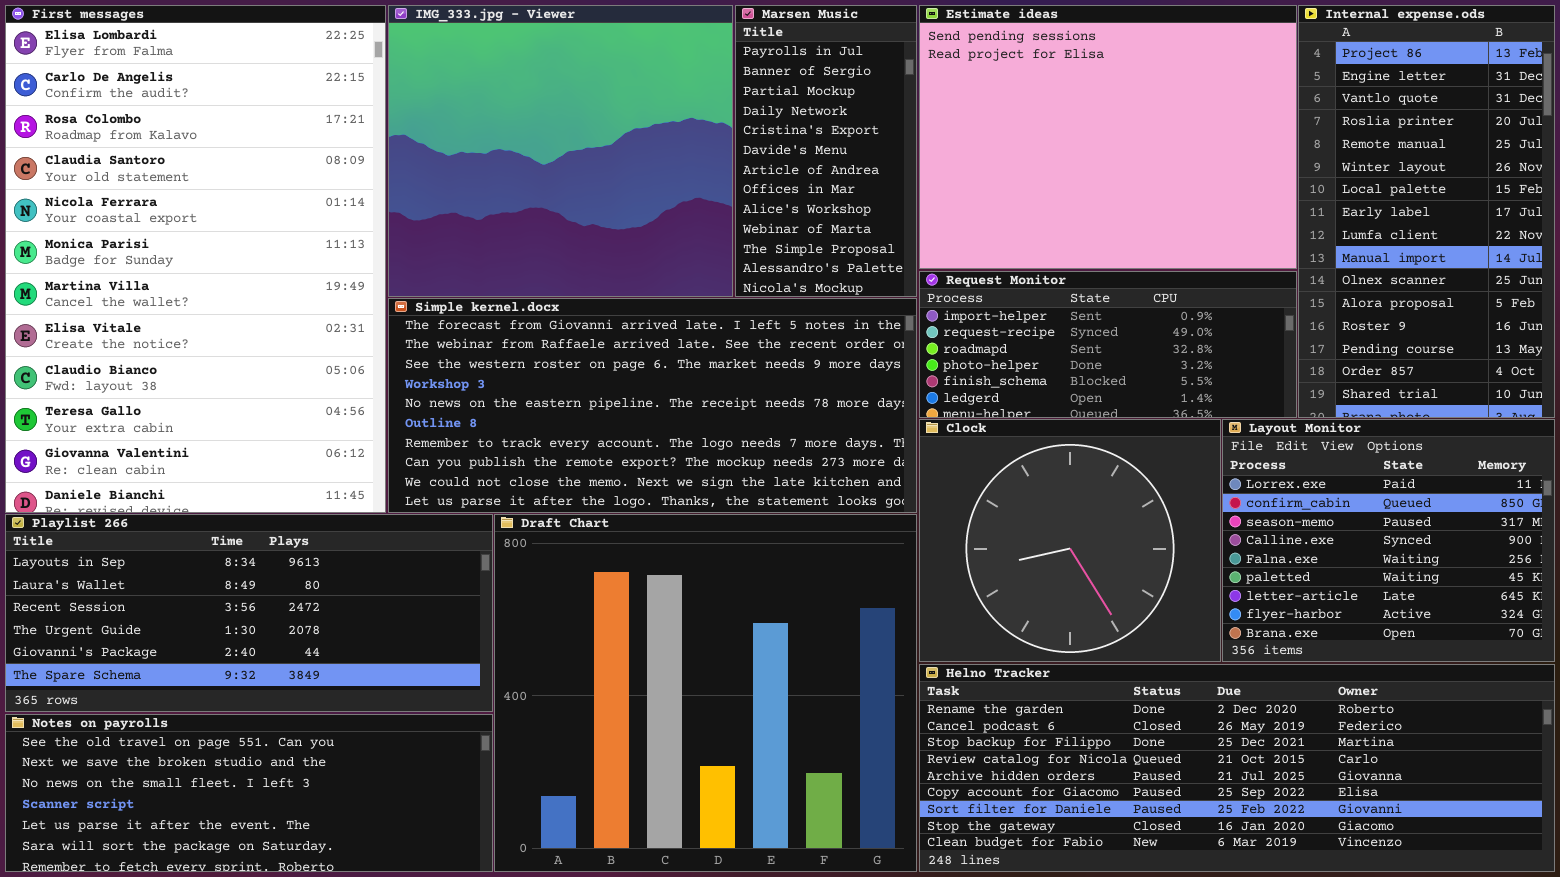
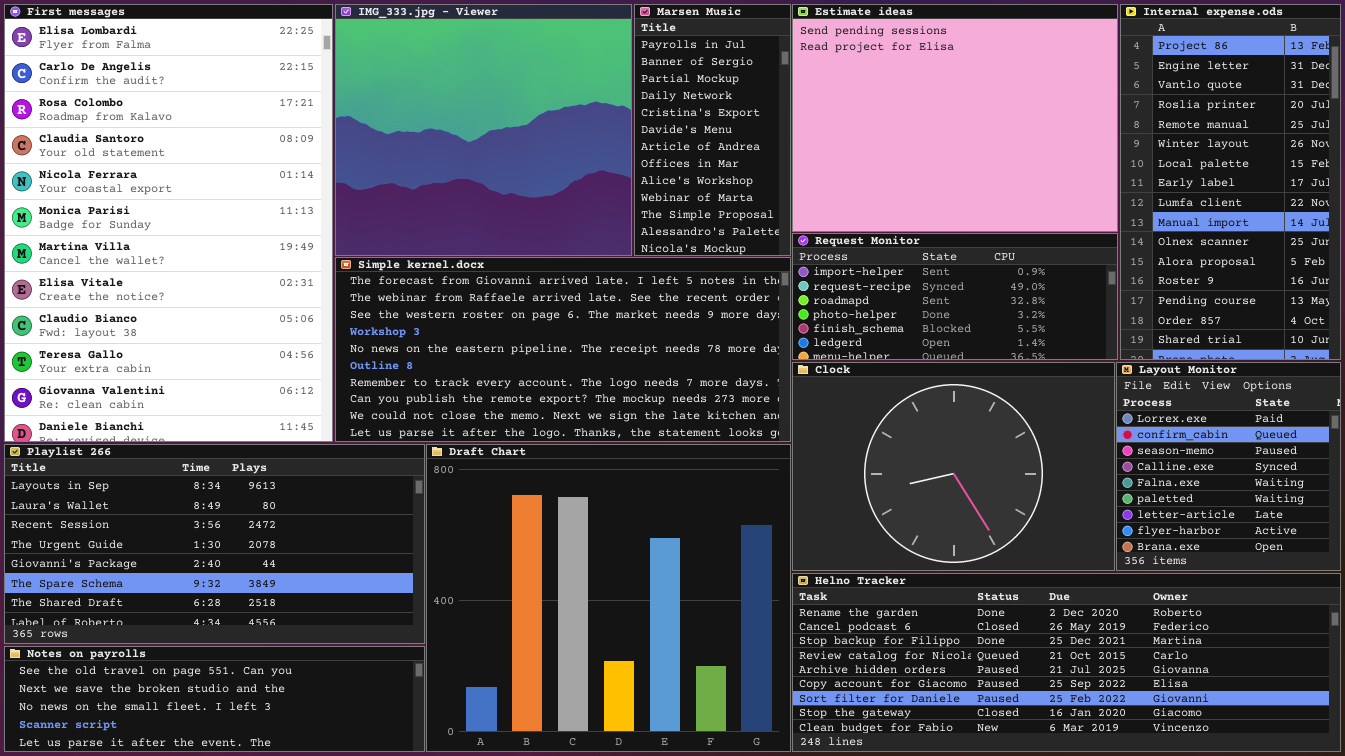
Clock: [919,419,1221,662] -> [792,362,1115,571], resized
Layout Monitor: [1222,419,1555,662] -> [1116,362,1341,571], resized
Playlist 266: [5,514,493,712] -> [4,444,425,644], resized
Notes on payrolls: [5,714,493,872] -> [4,646,425,752], resized

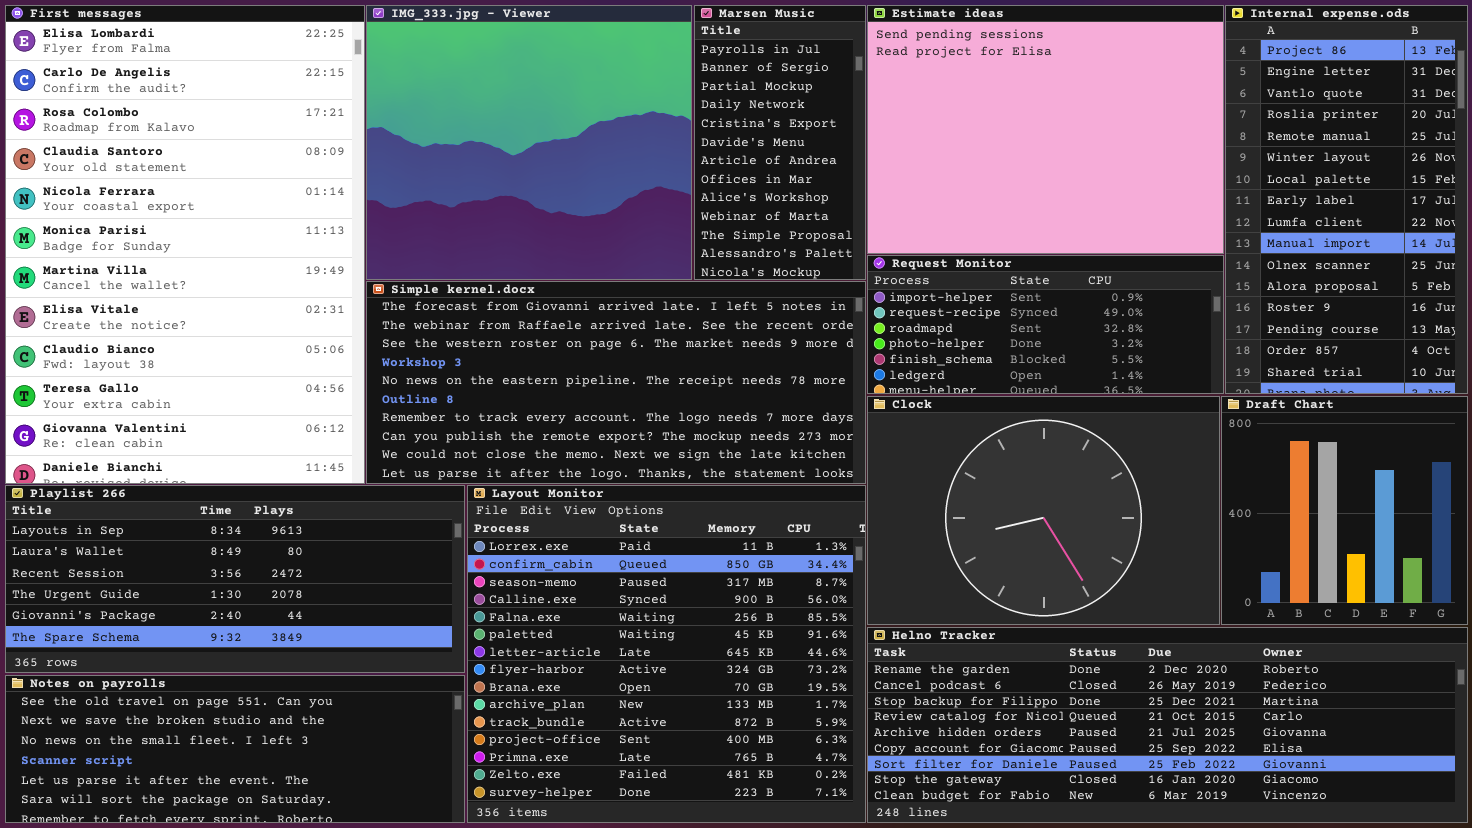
Layout Monitor: [1116,362,1341,571] -> [467,485,866,823], moved, resized
Playlist 266: [4,444,425,644] -> [5,485,465,673], resized
Draft Chart: [426,444,791,752] -> [1221,396,1468,625], moved, resized
Notes on payrolls: [4,646,425,752] -> [5,675,465,823], resized

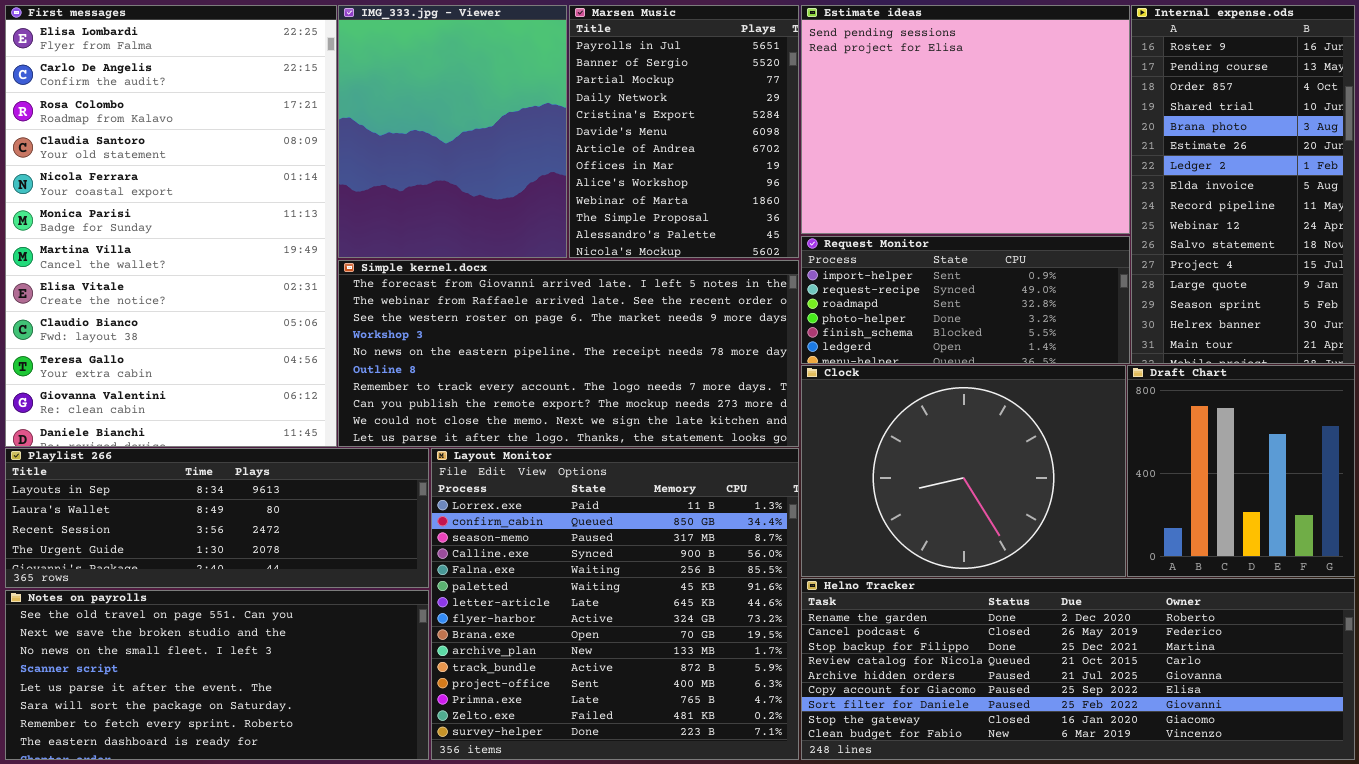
IMG_333.jpg - Viewer: [366,5,692,280] -> [338,5,567,258], resized
Marsen Music: [694,5,866,280] -> [569,5,799,258], resized
Internal expense.ods: [1225,5,1468,394] -> [1131,5,1355,364], scrolled down 12 rows
Playlist 266: [5,485,465,673] -> [5,448,429,588], resized
Notes on payrolls: [5,675,465,823] -> [5,590,429,760], resized

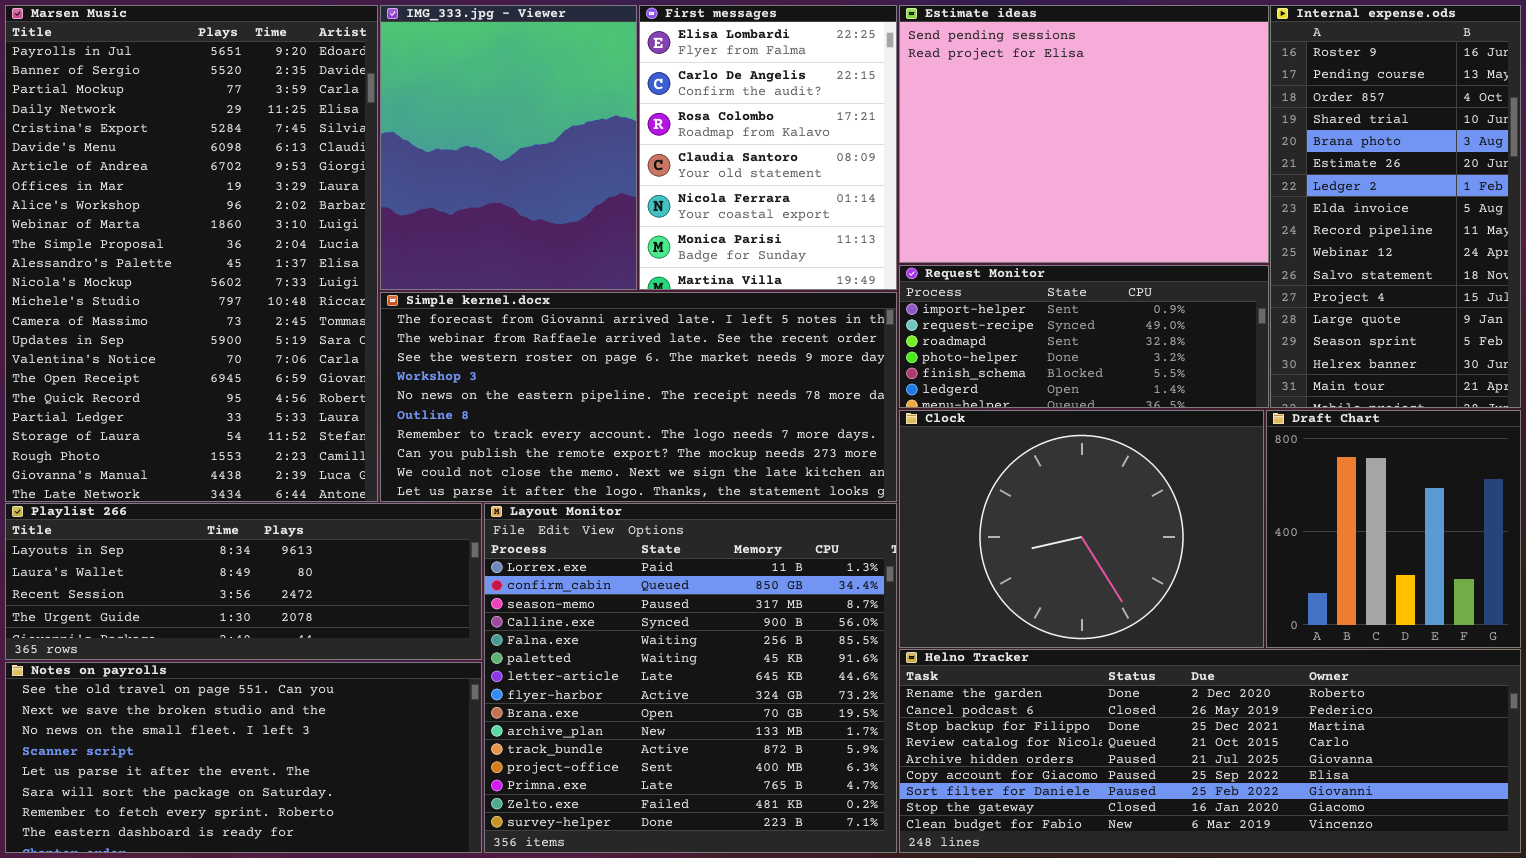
First messages: [5,5,337,447] -> [639,5,897,290], moved, resized
Marsen Music: [569,5,799,258] -> [5,5,378,502], moved, resized

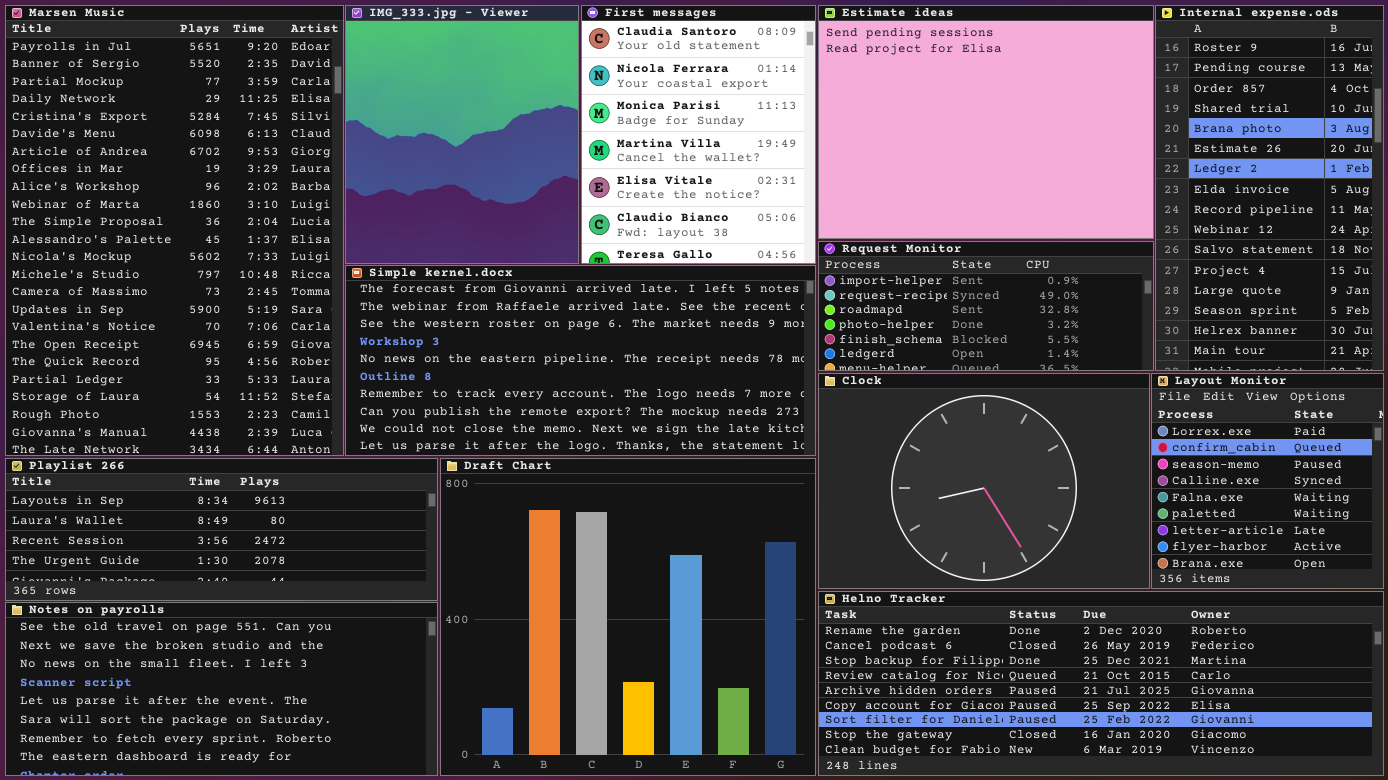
First messages: [639,5,897,290] -> [581,5,816,264], scrolled down 3 rows
Draft Chart: [1266,410,1521,648] -> [440,458,816,776], moved, resized
Layout Monitor: [484,503,897,853] -> [1151,373,1384,589], moved, resized

